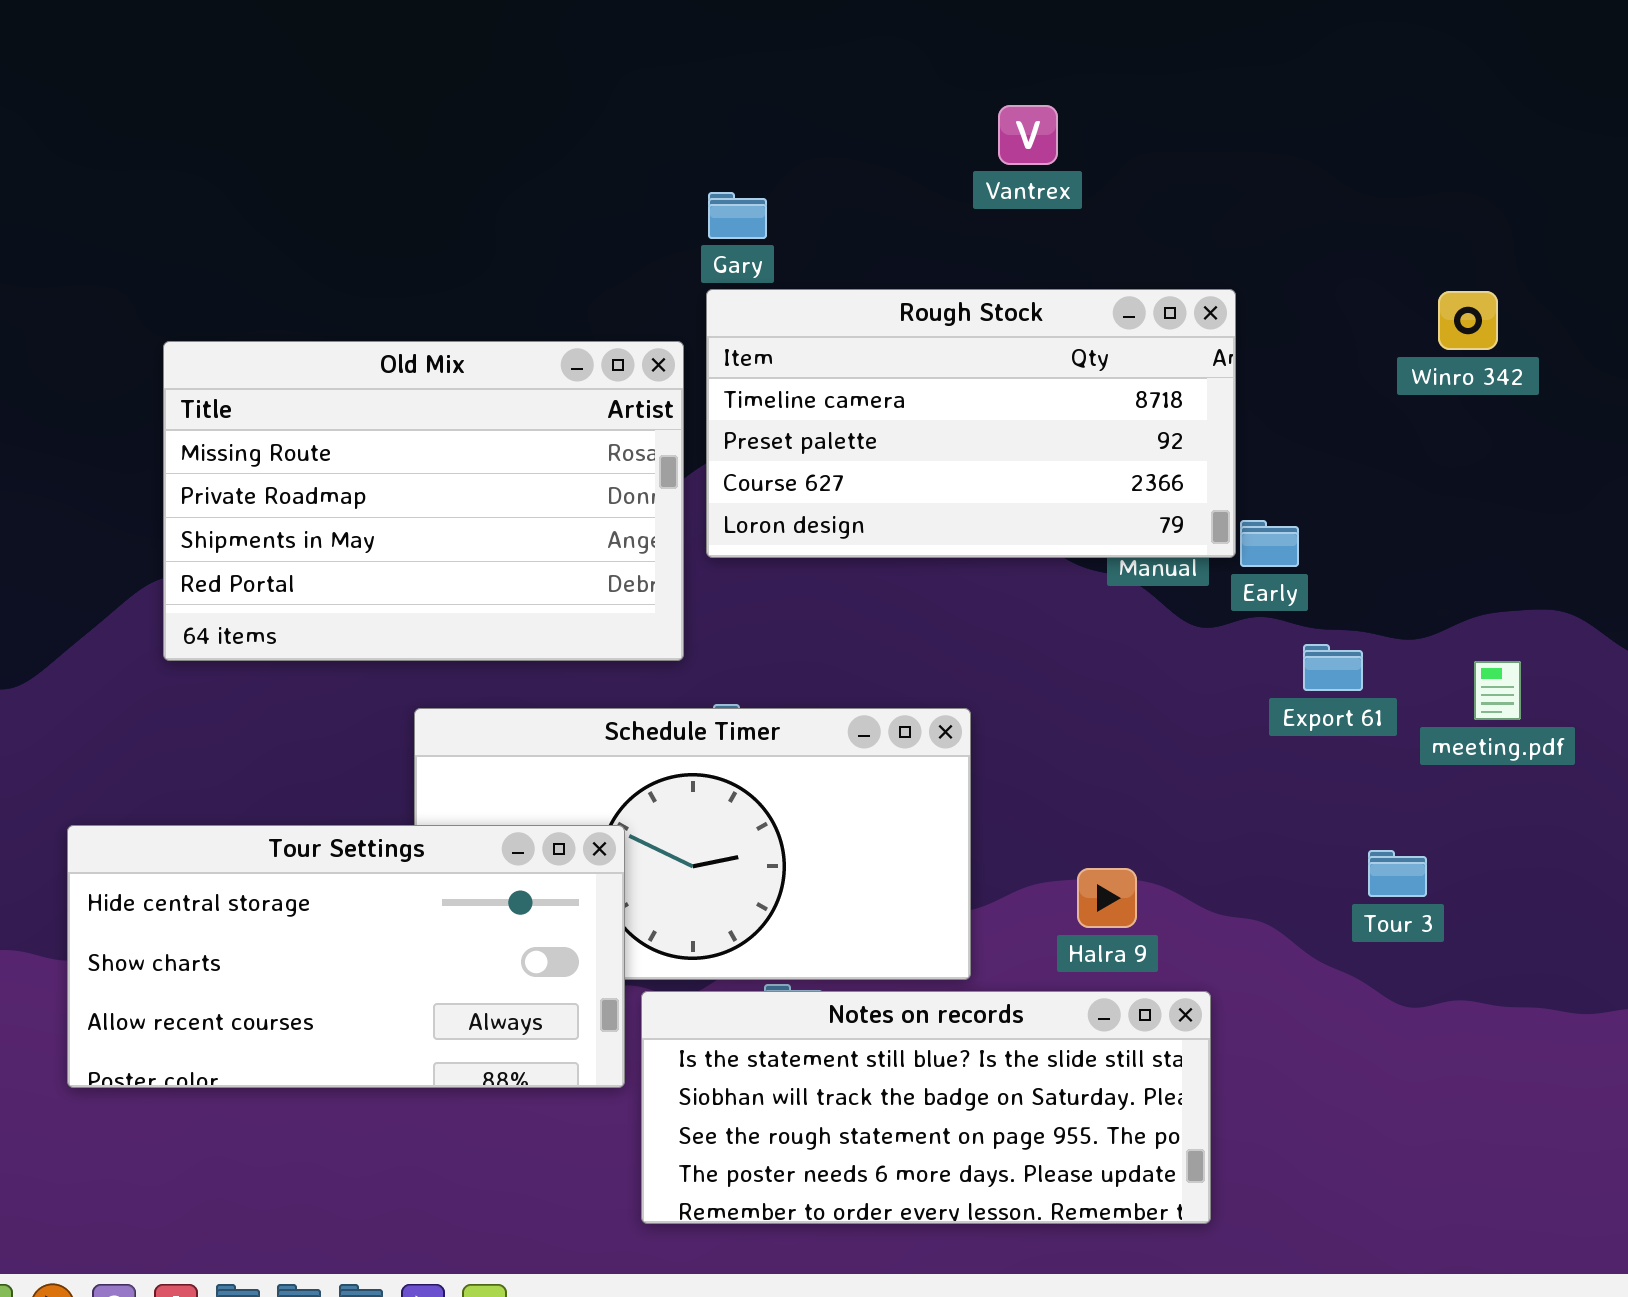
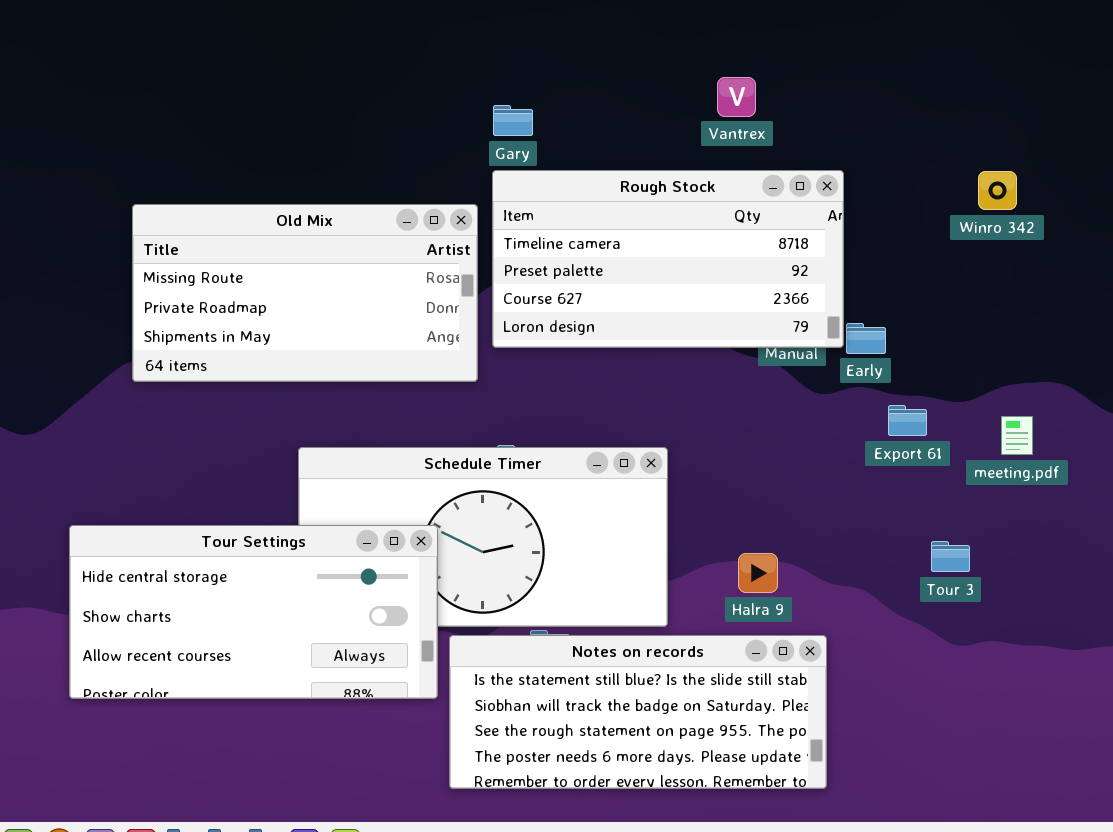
Vantrex: [998,105,1058,165] -> [717,77,756,117], moved
Old Mix: [163,341,684,661] -> [132,204,478,382], resized

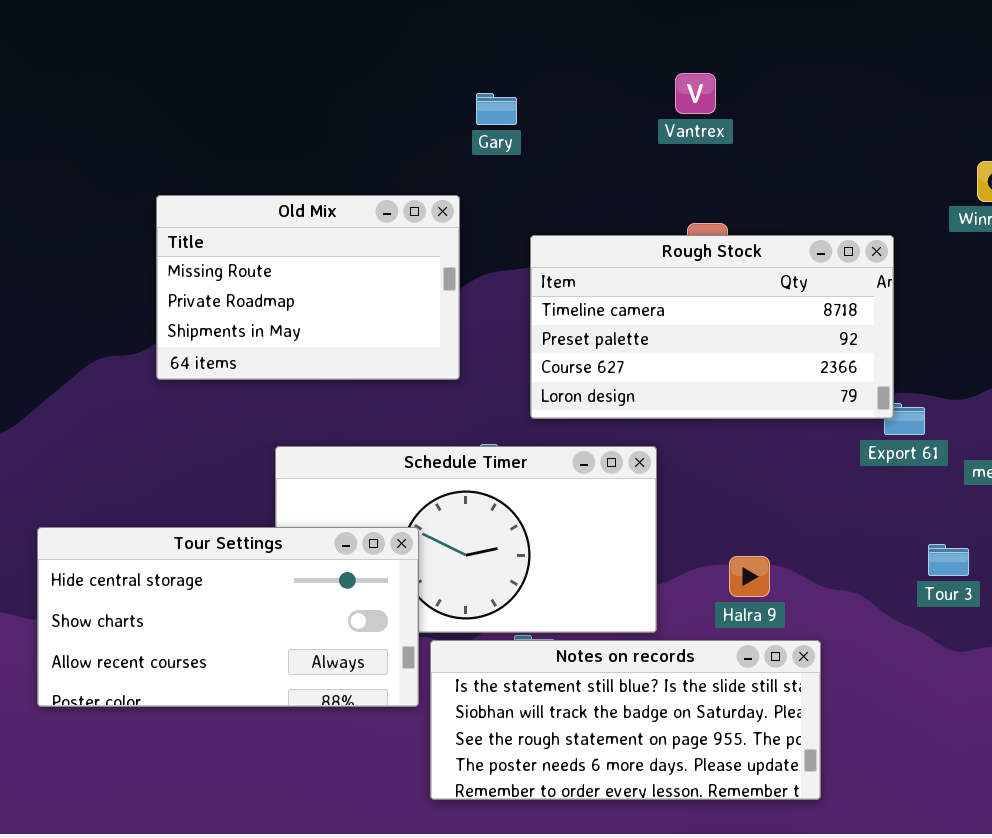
Vantrex: [717,77,756,117] -> [675,73,716,114], moved
Rough Stock: [492,170,844,348] -> [530,235,894,419], moved
Old Mix: [132,204,478,382] -> [156,195,460,380], resized

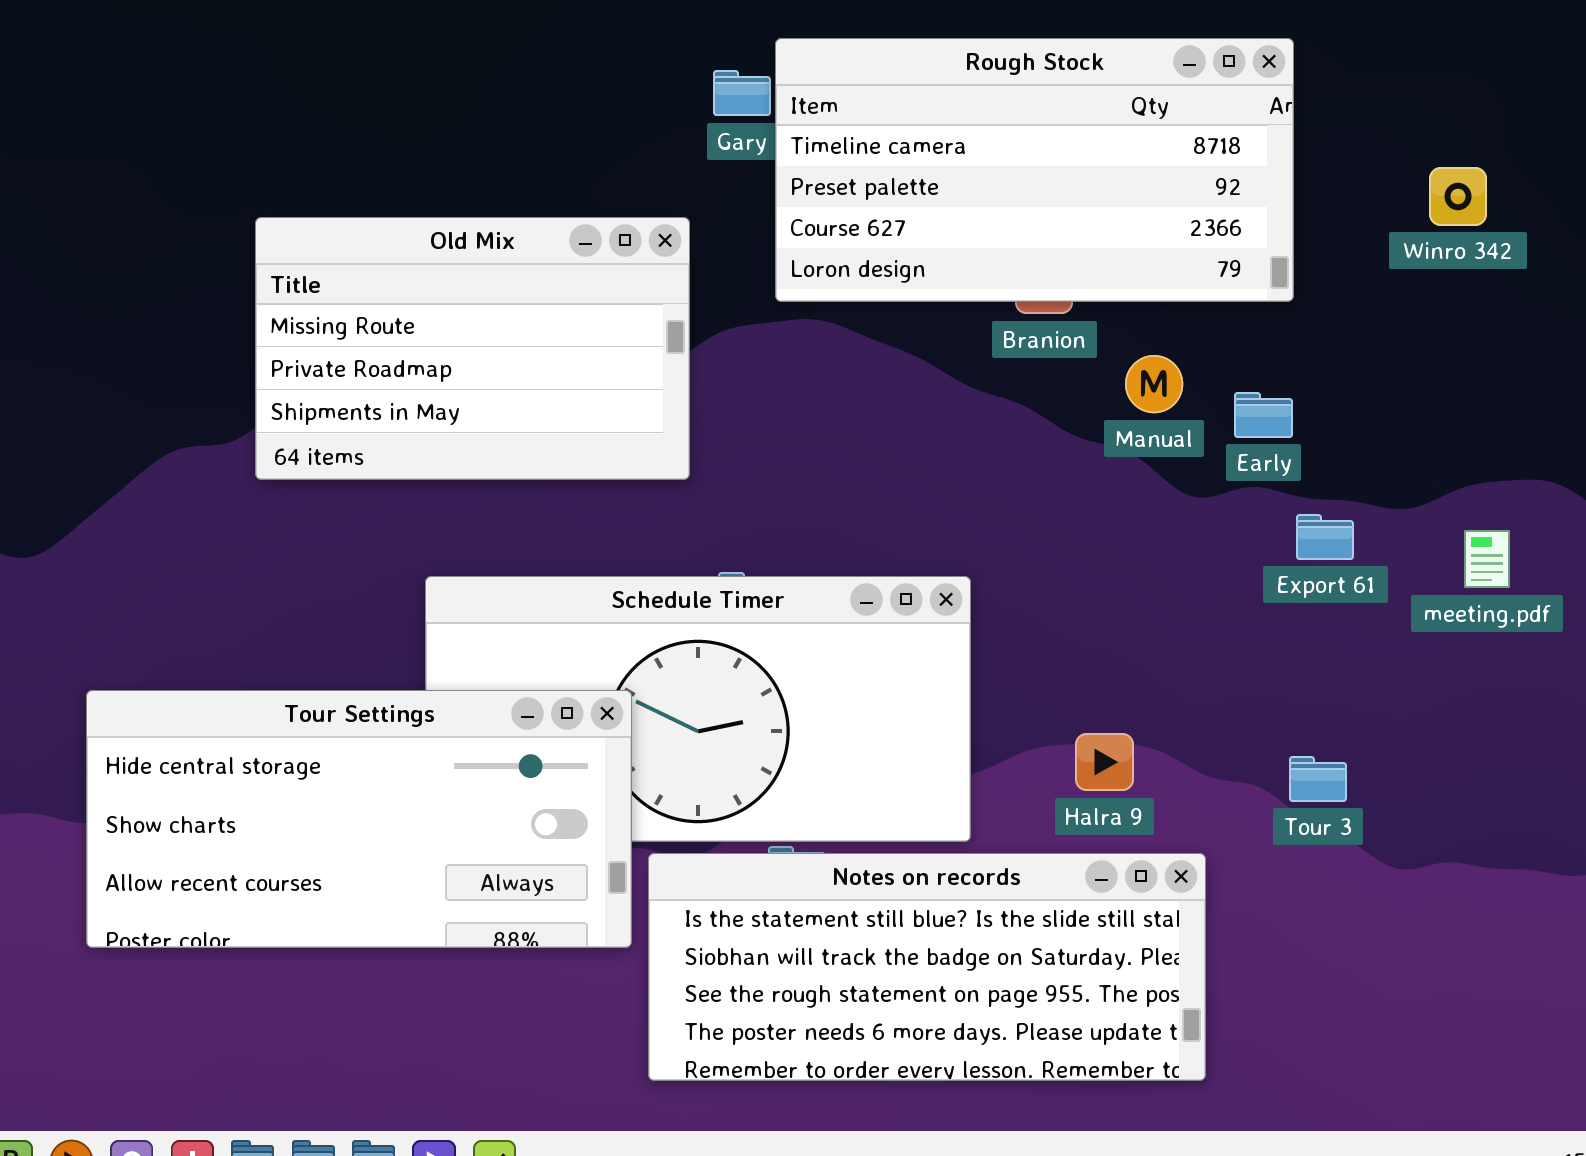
Rough Stock: [530,235,894,419] -> [775,38,1294,302], moved
Tour 3: [928,544,969,576] -> [1289,756,1347,802], moved

